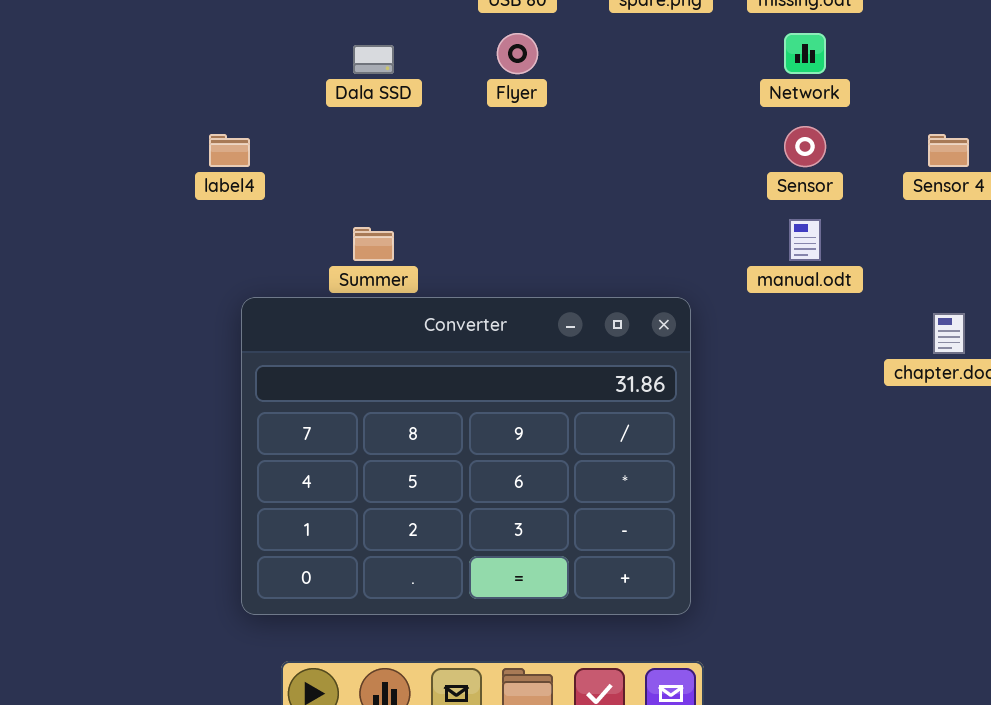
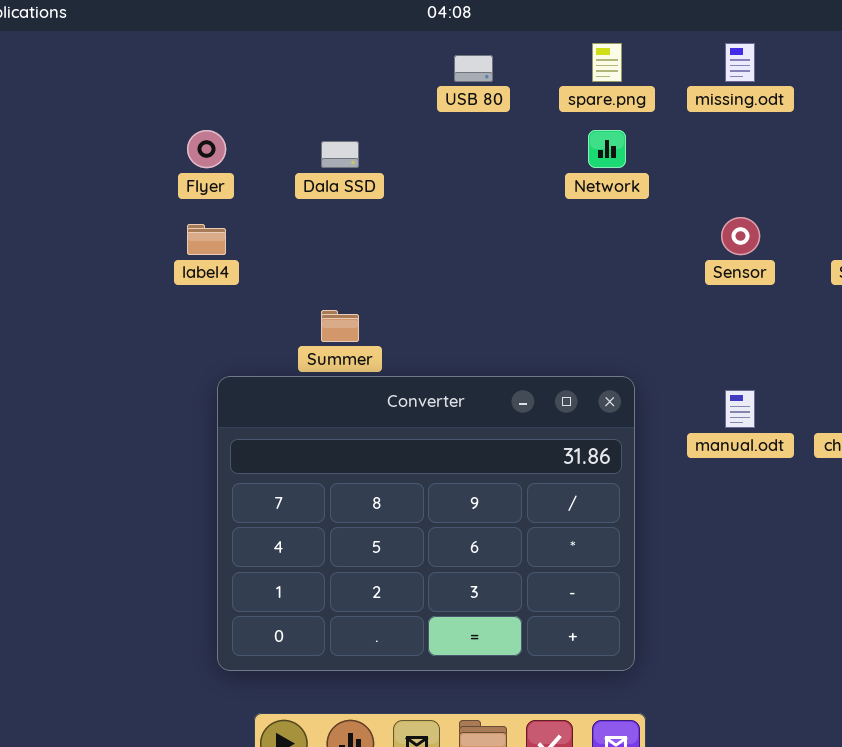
Flyer: [497,33,538,74] -> [187,130,226,168], moved
Network: [784,33,826,74] -> [588,130,626,168], moved
manual.odt: [789,219,821,261] -> [725,390,755,428], moved

